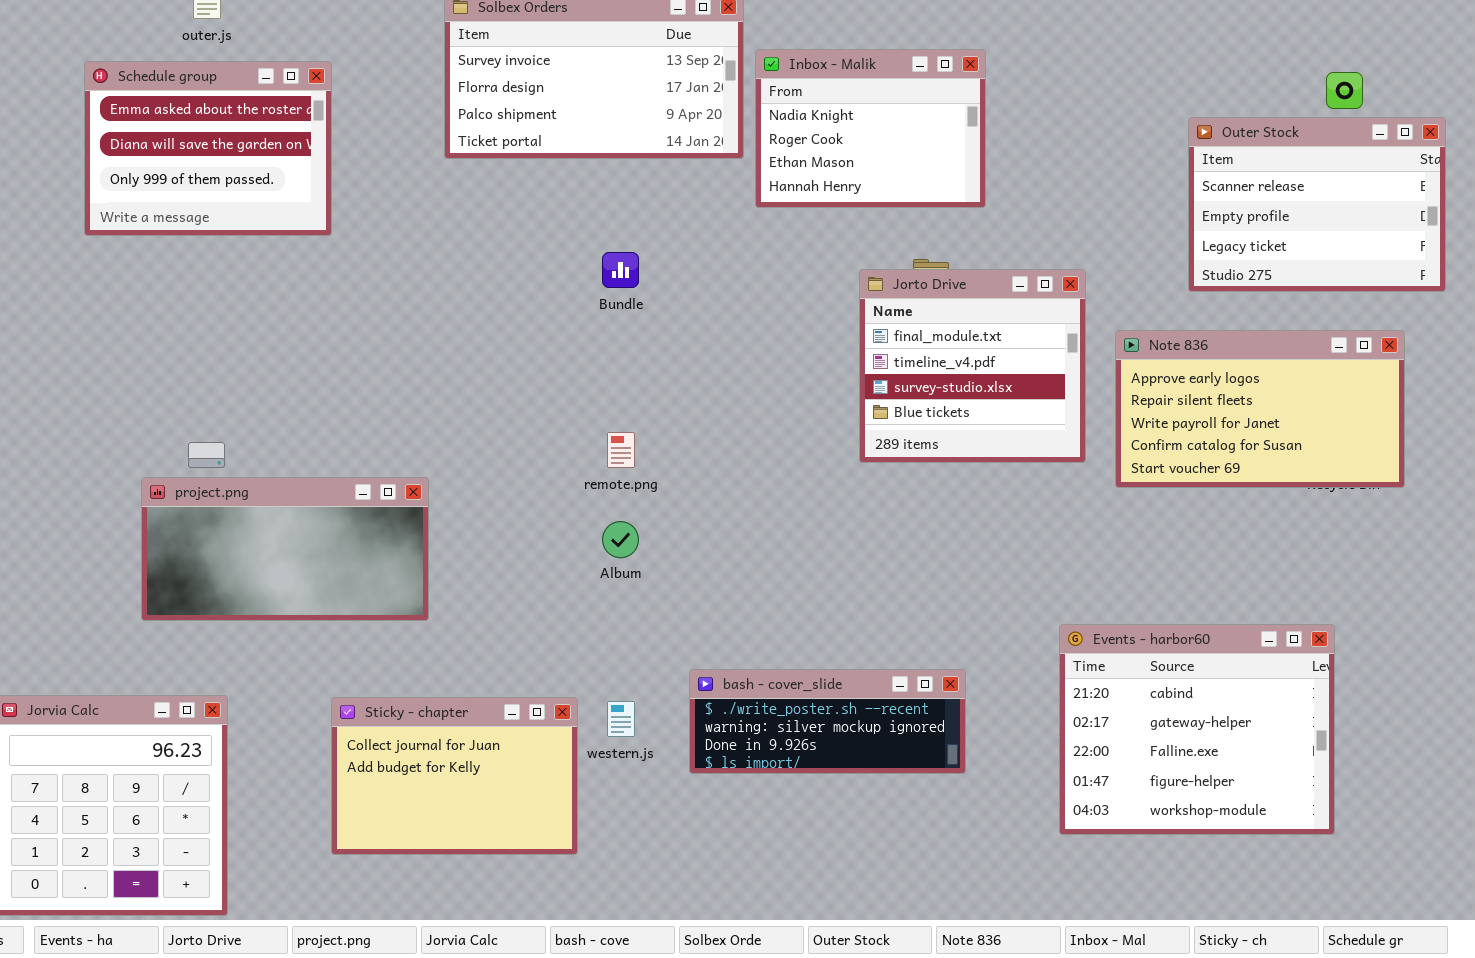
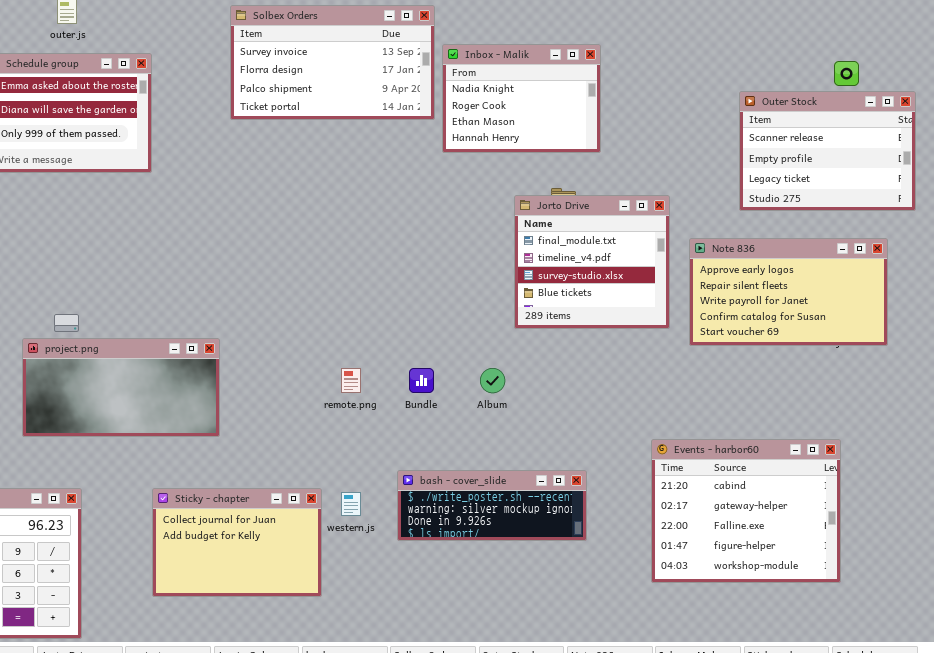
Bundle: [602,252,639,288] -> [409,368,434,393], moved
remote.png: [607,432,635,468] -> [341,368,361,393], moved
Album: [602,521,639,558] -> [480,368,505,393], moved

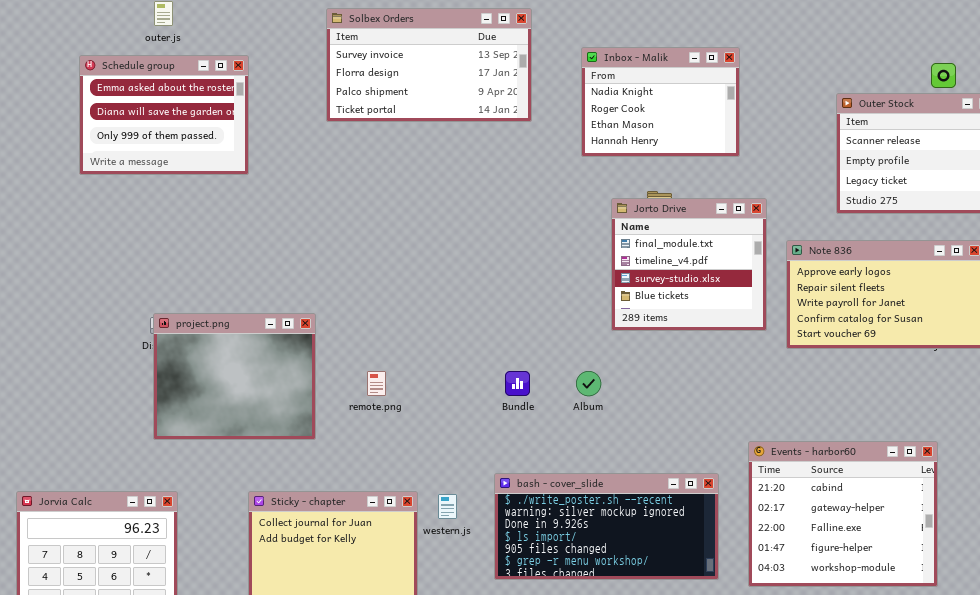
Inbox - Malik: [442,44,601,153] -> [581,47,740,157], moved
project.png: [22,338,220,437] -> [153,313,316,440], resized
remote.png: [341,368,361,393] -> [367,371,386,396], moved
bash - cover_slide: [397,470,587,541] -> [494,473,719,580], resized

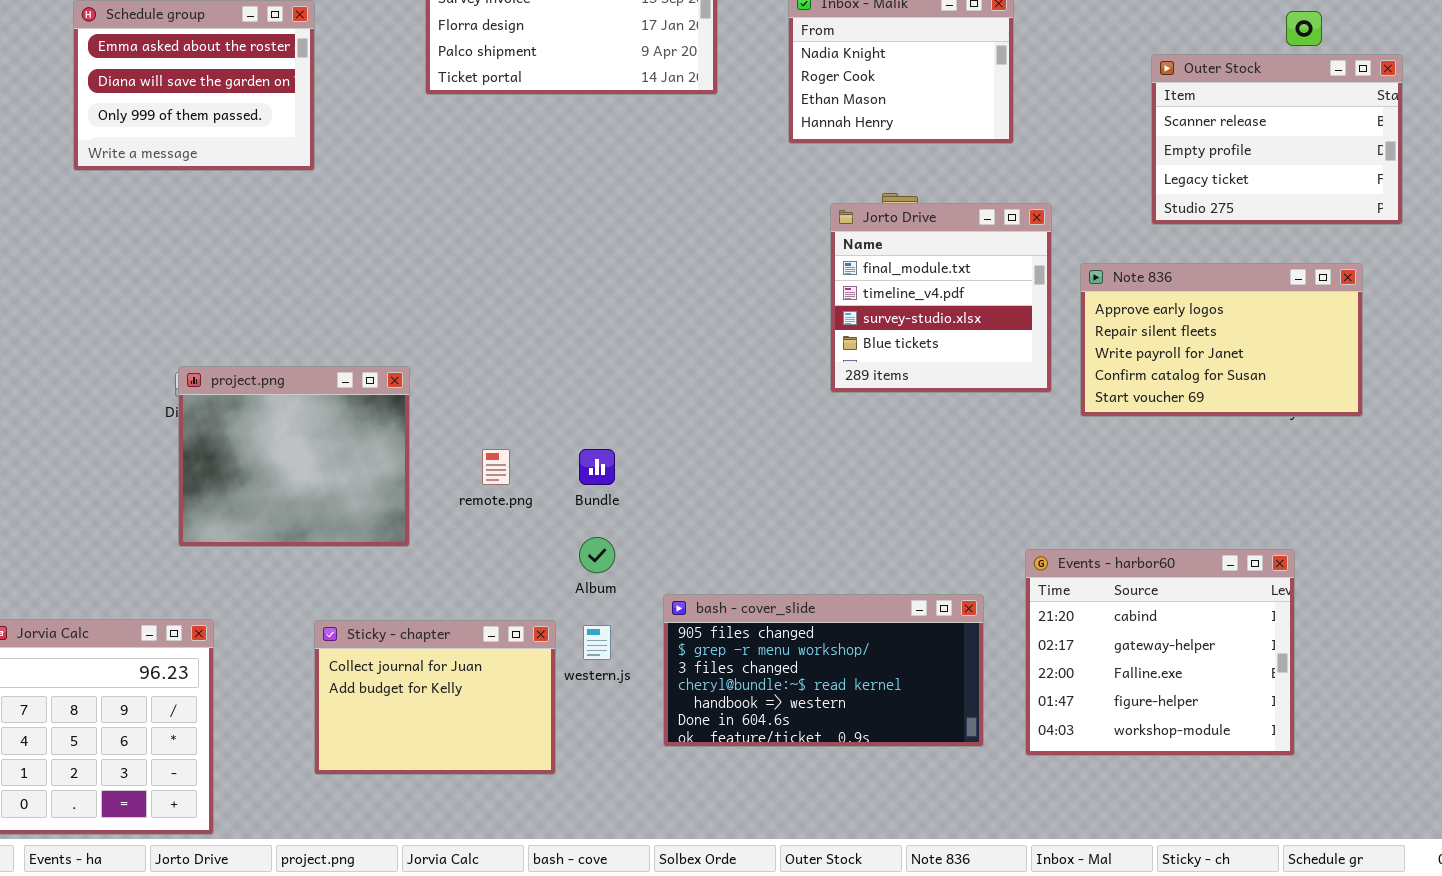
Bundle: [505,371,530,396] -> [579,449,615,485], moved
Album: [576,371,601,396] -> [579,537,615,573], moved
bash - cover_slide: [494,473,719,580] -> [663,594,984,747], scrolled down 4 rows

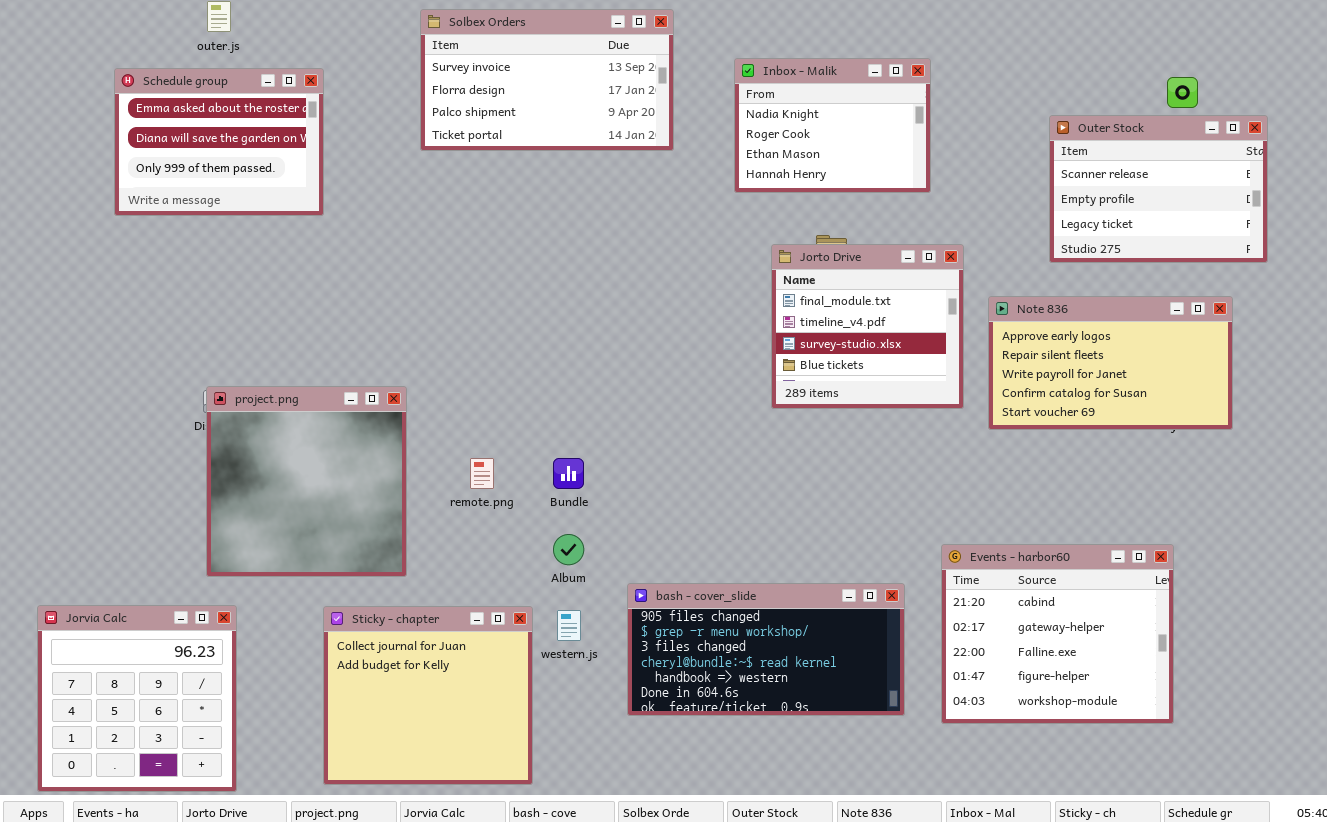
project.png: [178,366,410,547] -> [206,386,407,577], resized
Sticky - chapter: [314,620,556,775] -> [323,606,533,785], resized

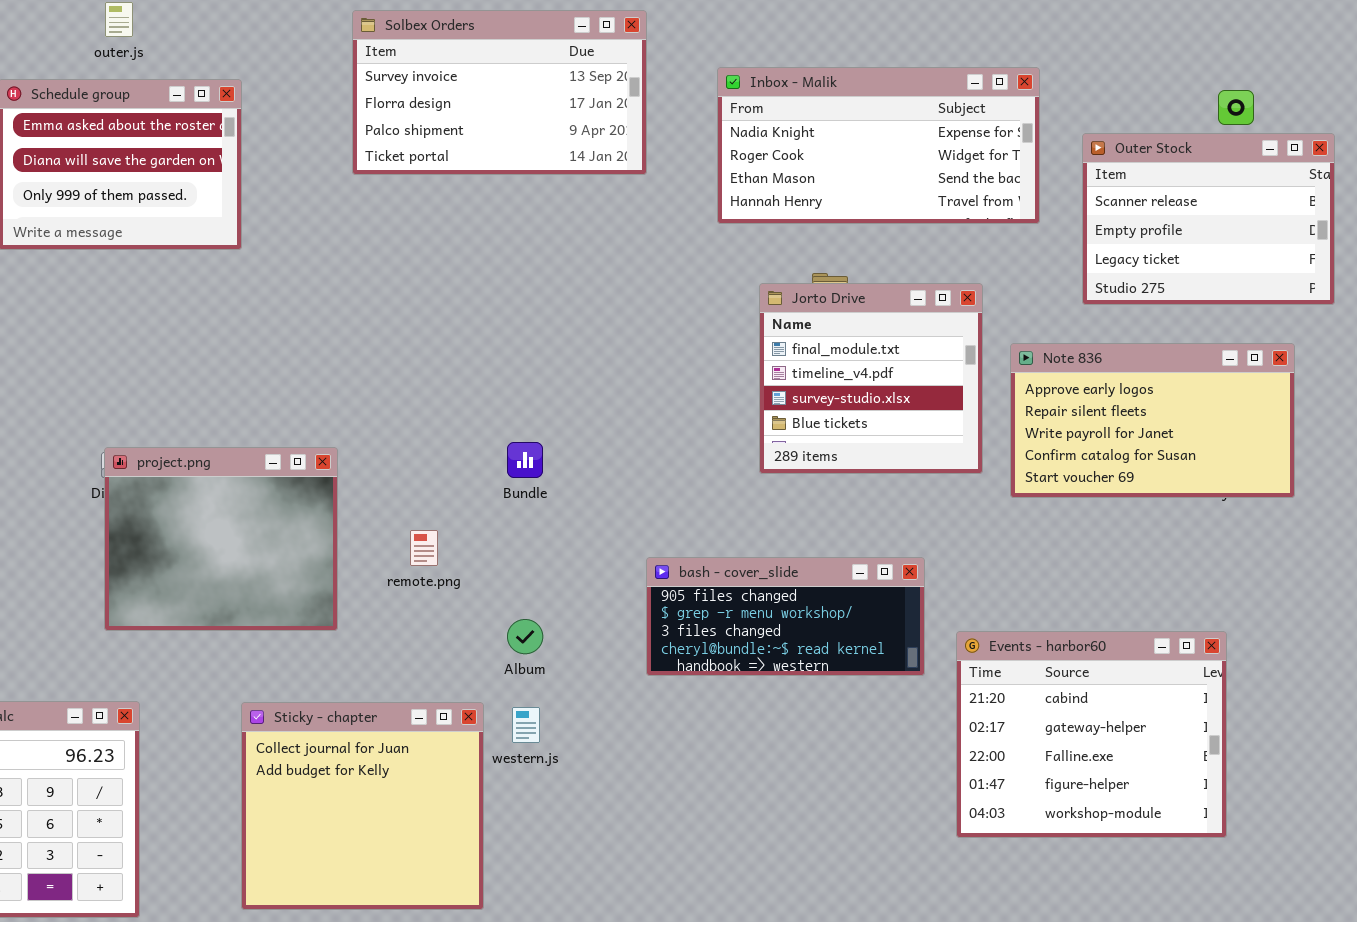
Inbox - Malik: [734,58,931,193] -> [717,67,1040,224], resized
project.png: [206,386,407,577] -> [104,447,338,631], resized
Bundle: [553,458,584,489] -> [507,442,543,478], moved
bash - cover_slide: [627,583,905,716] -> [646,557,925,676], moved, resized

